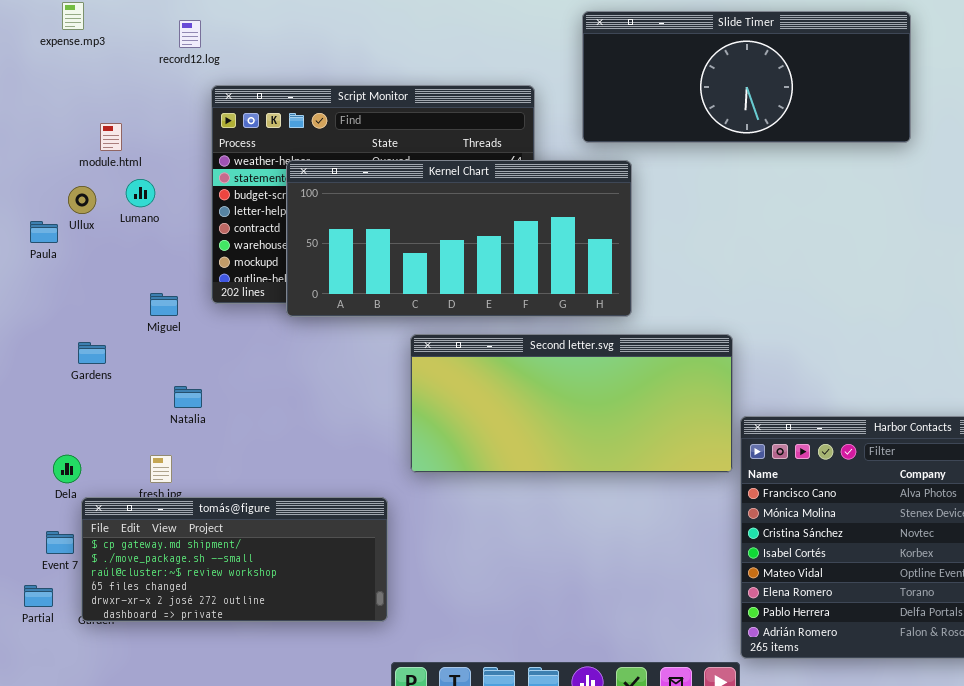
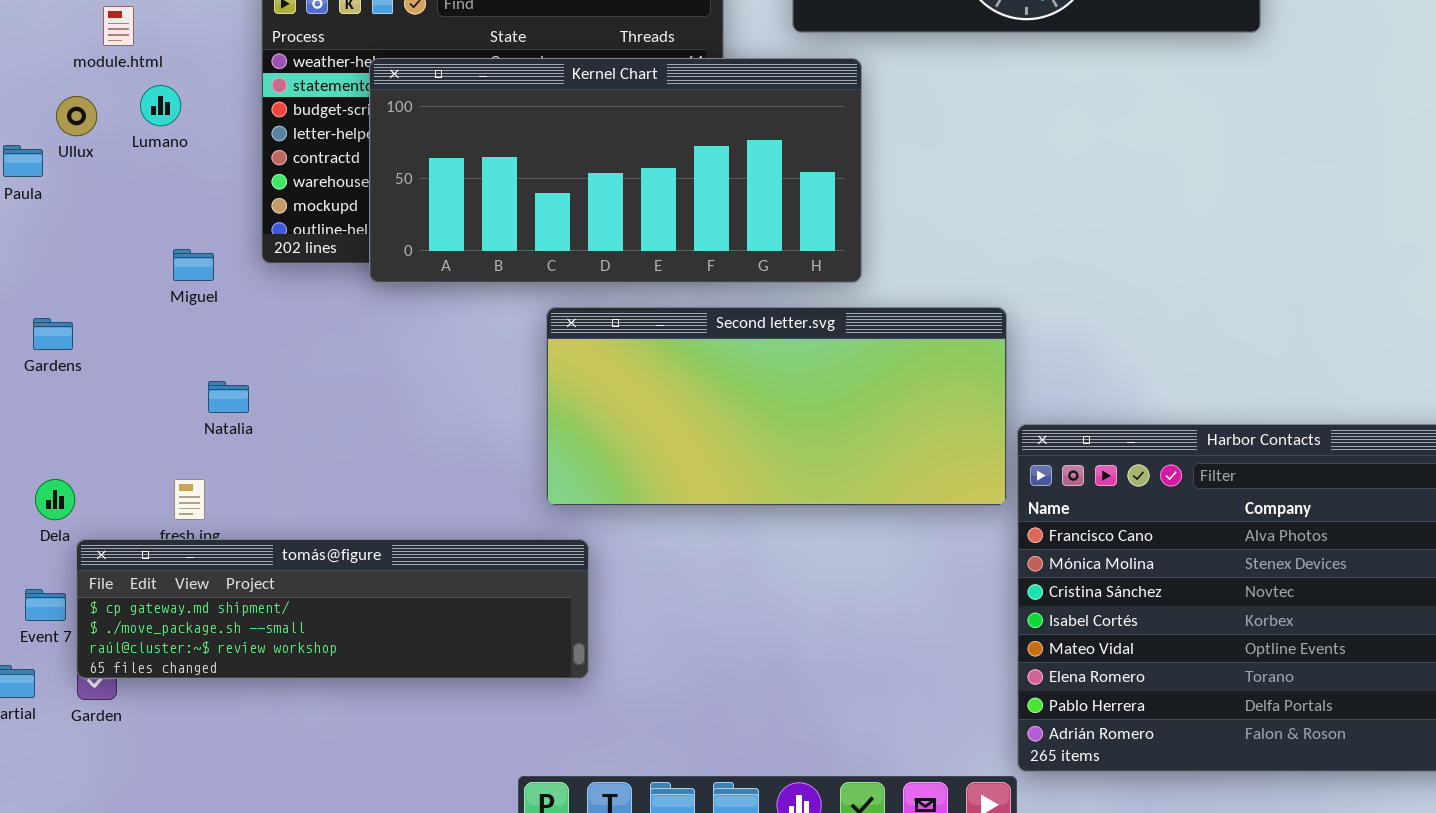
Gardens: [78,342,106,364] -> [33,318,73,350], moved
tomás@figure: [81,497,388,622] -> [76,539,589,679], resized

